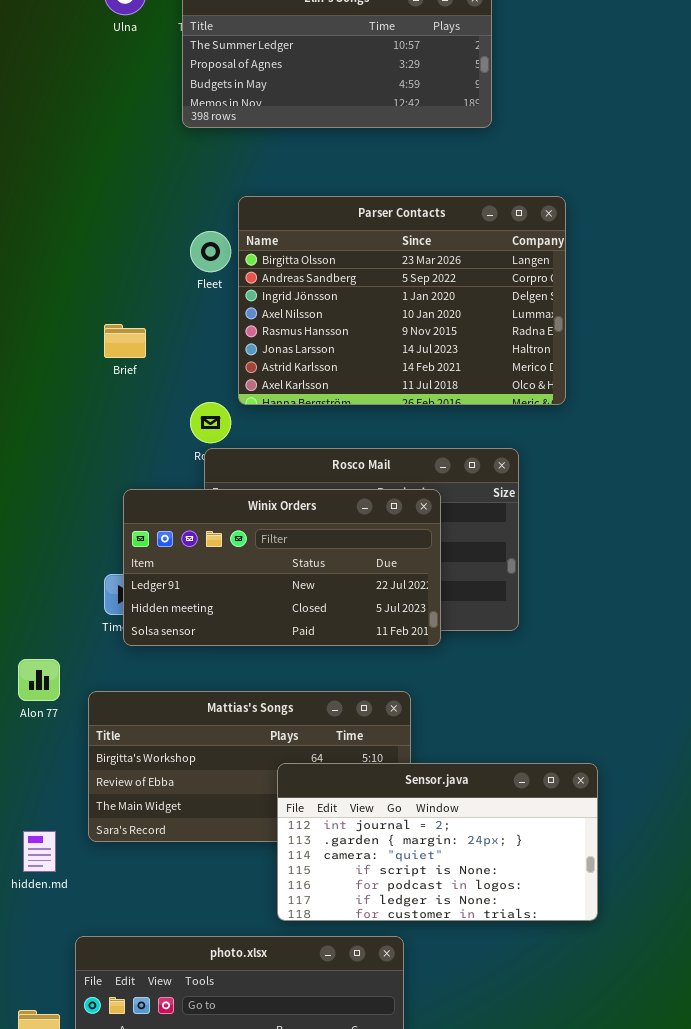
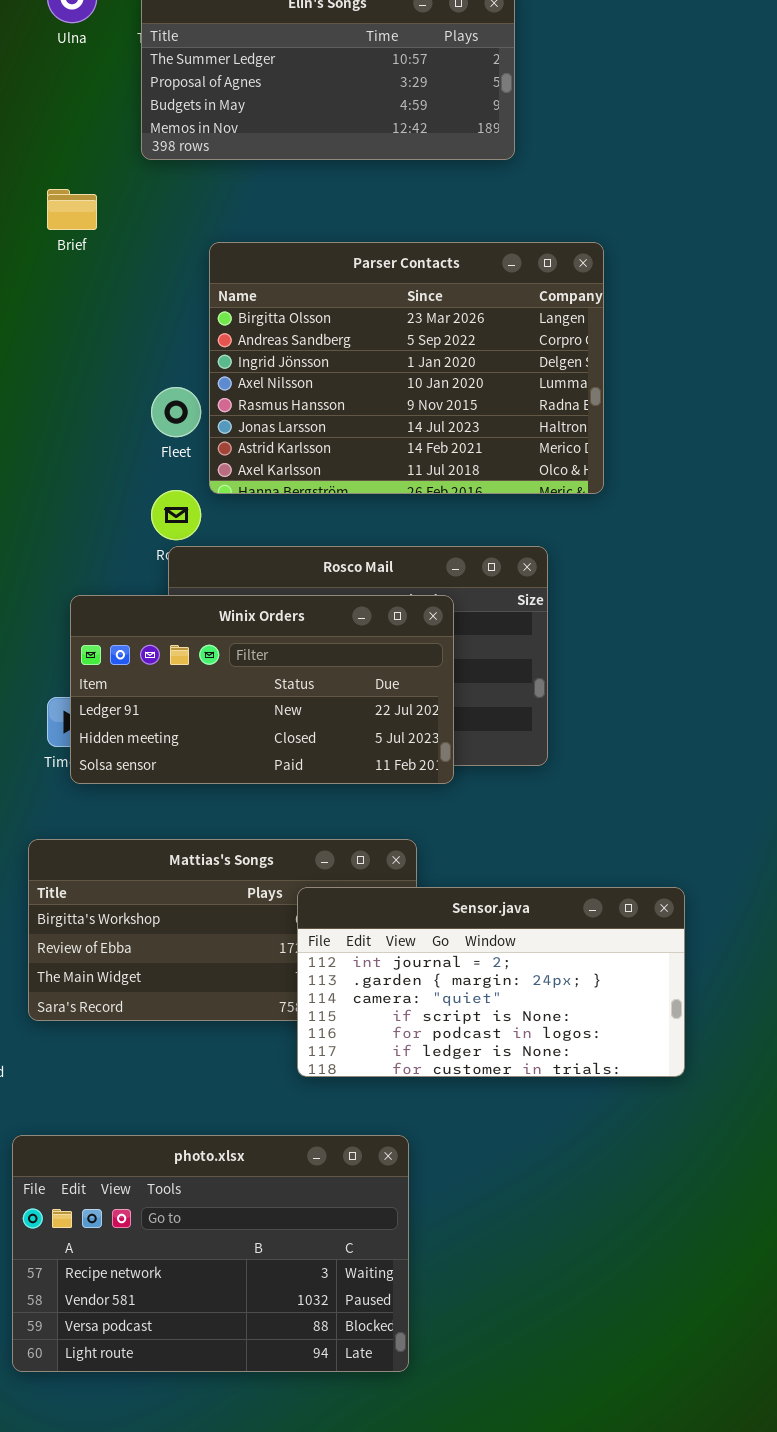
Fleet: [190,231,231,272] -> [151,387,201,437], moved
Brief: [104,324,146,358] -> [47,189,97,230], moved
Sensor.java: [277,763,598,921] -> [297,887,685,1077], moved

